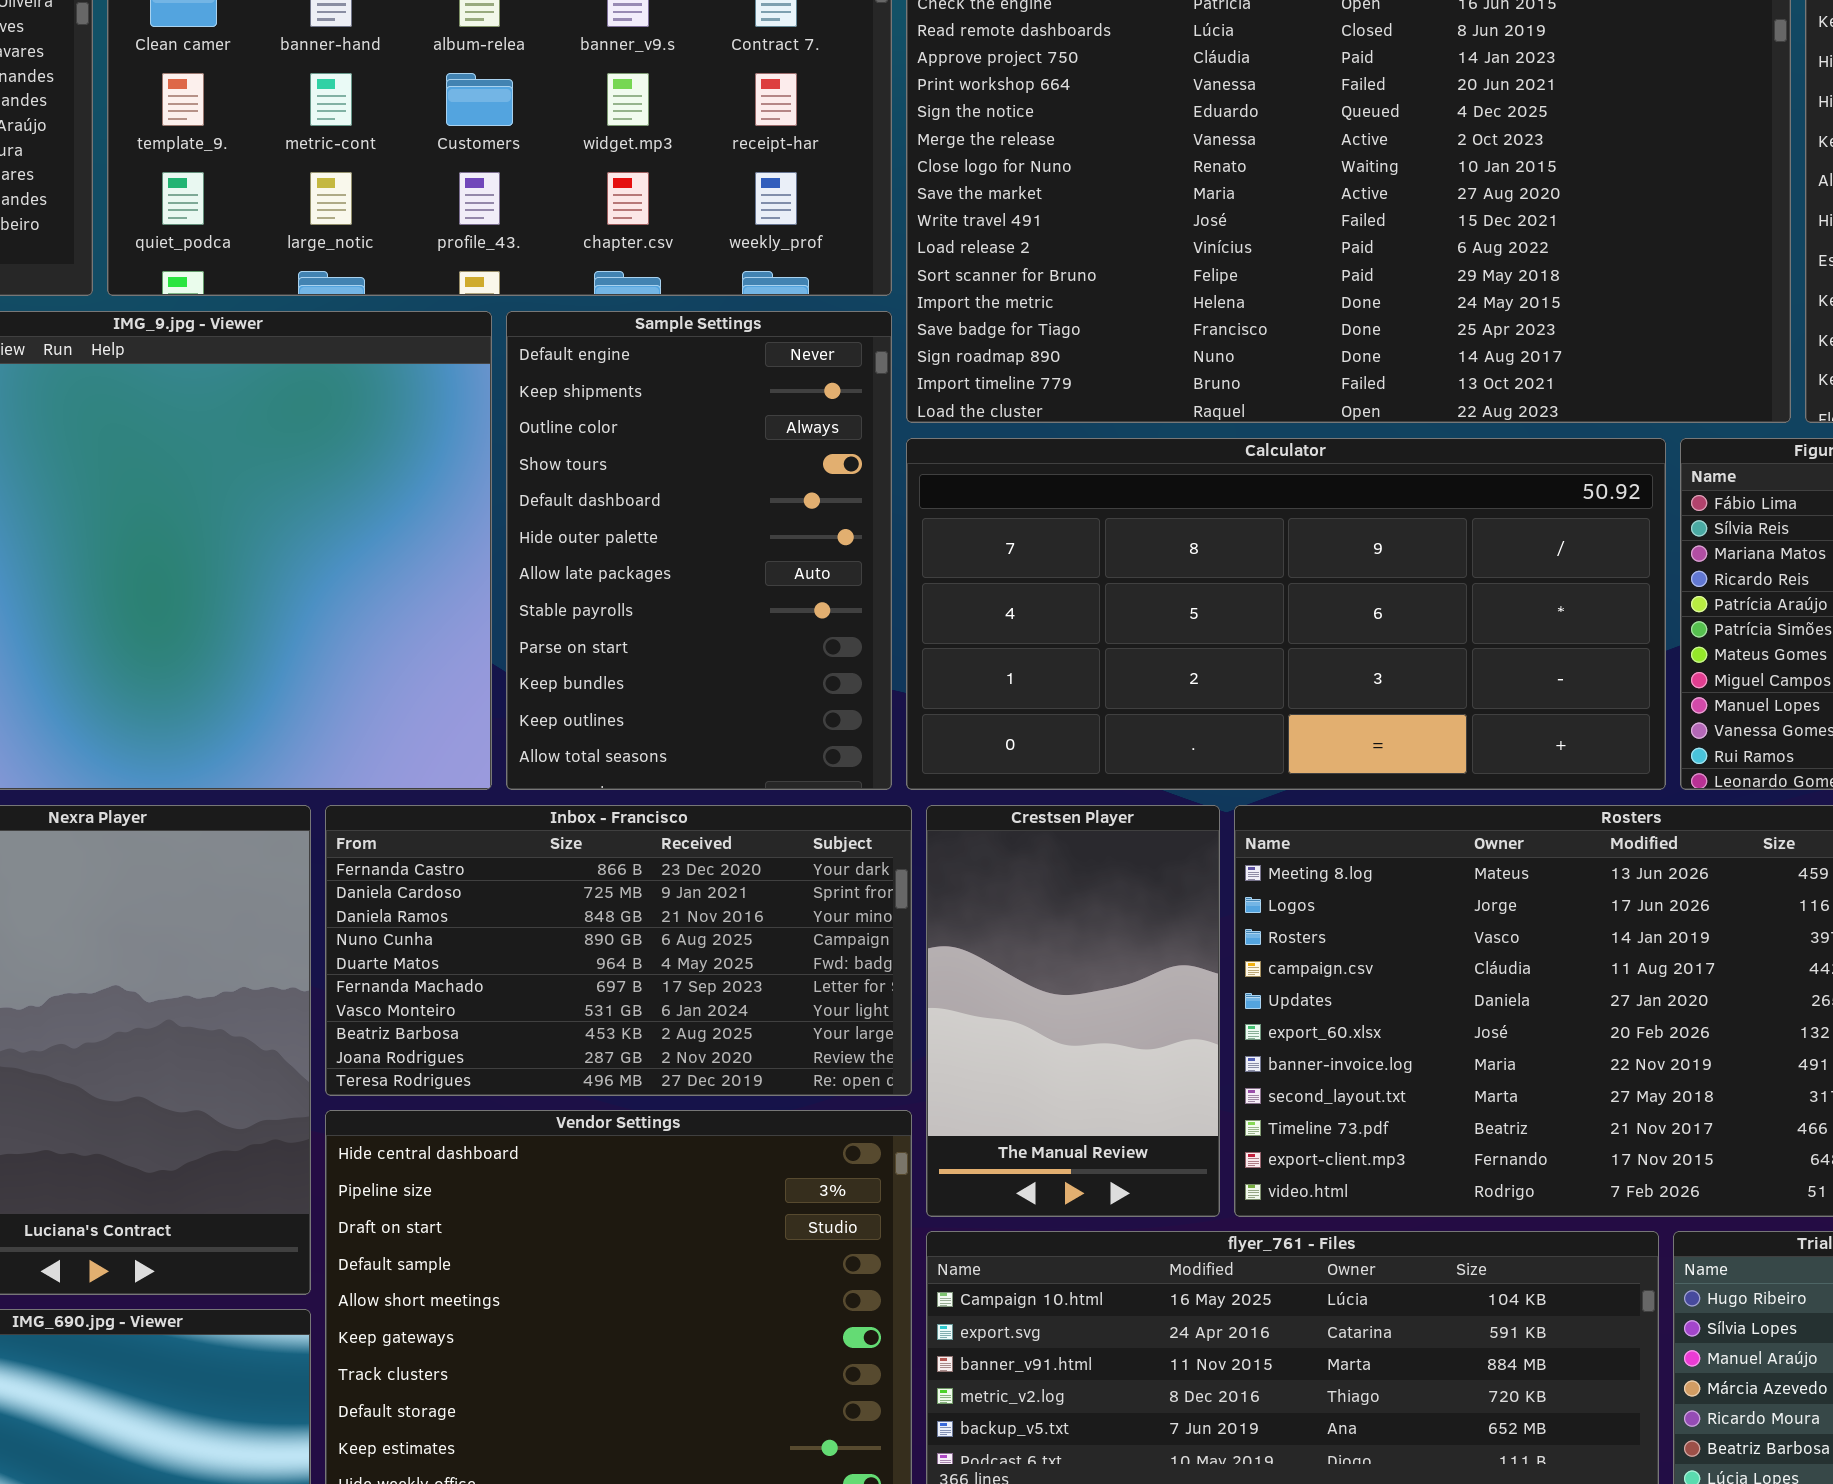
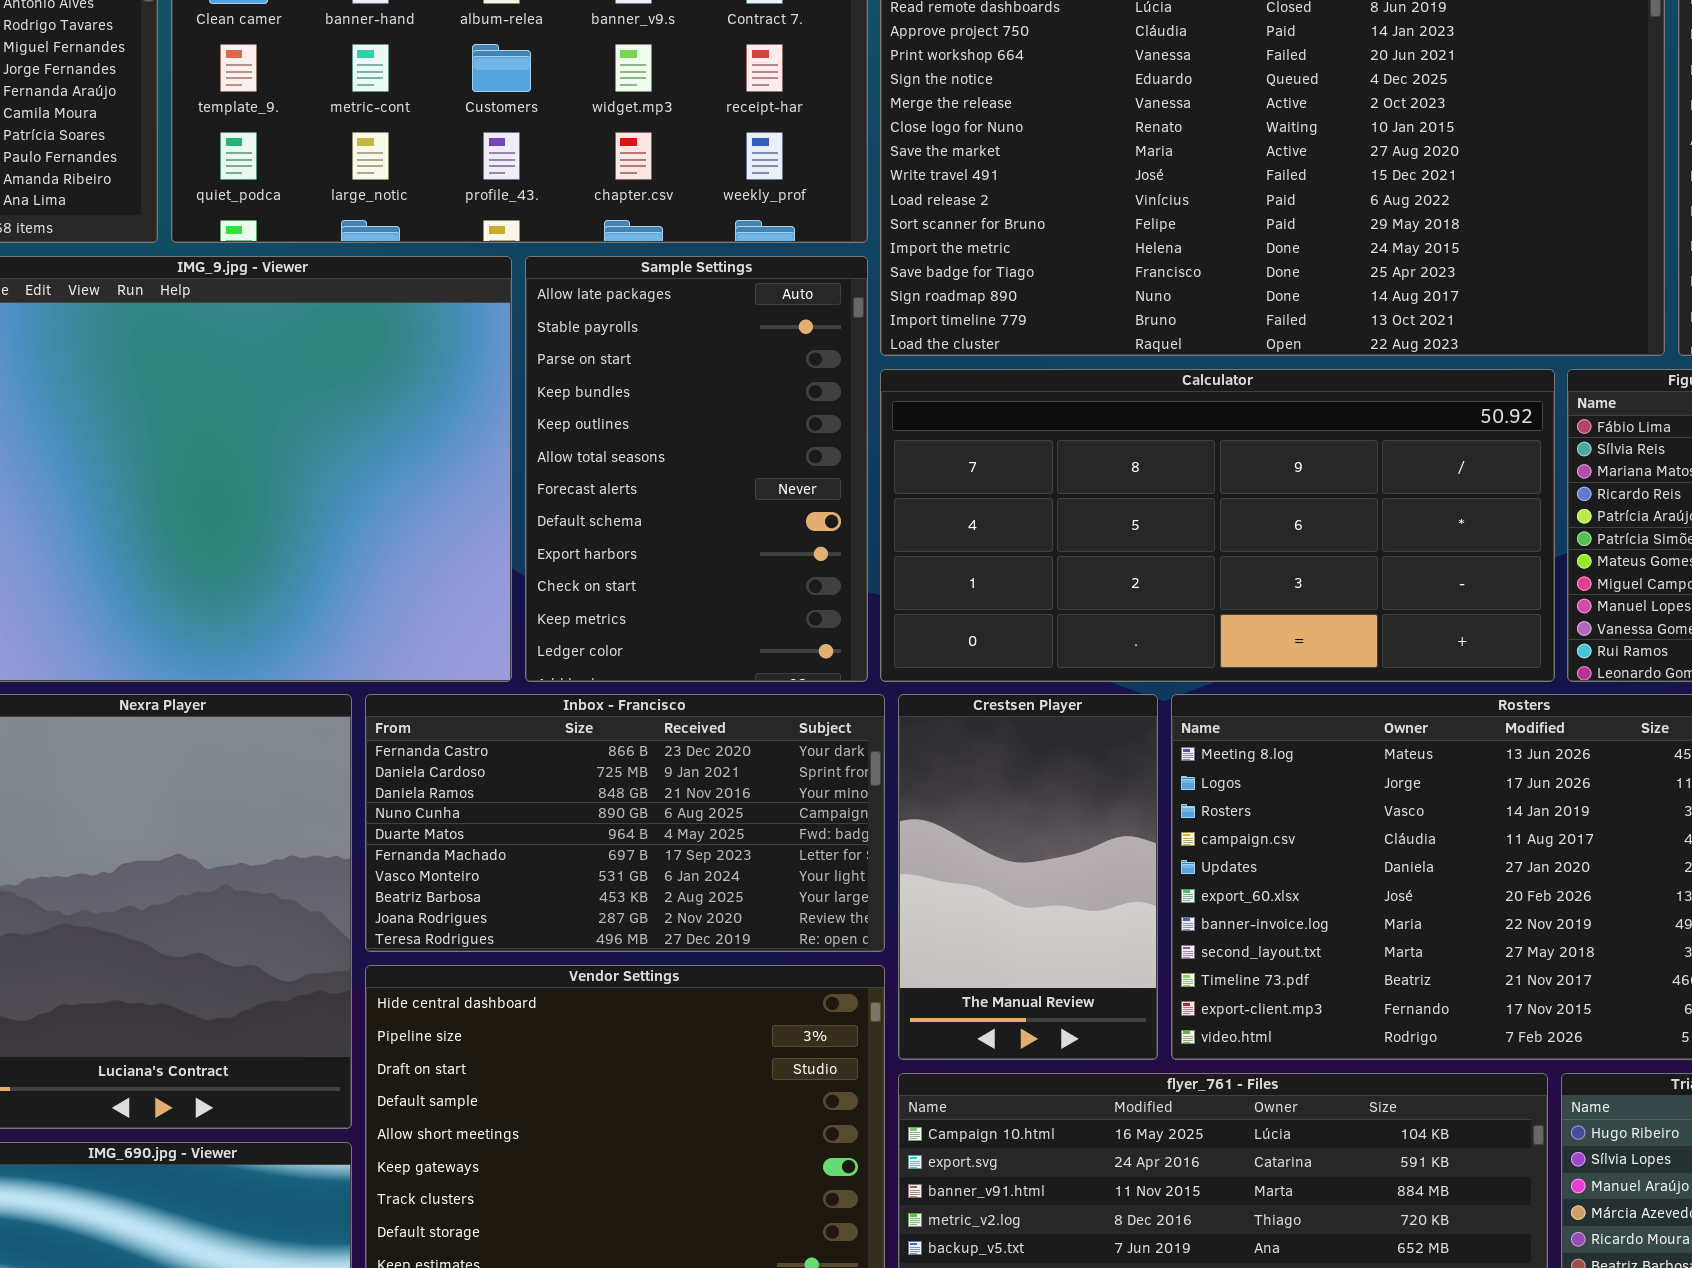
Sample Settings: [506,311,892,790] -> [525,256,868,682], scrolled down 6 rows

